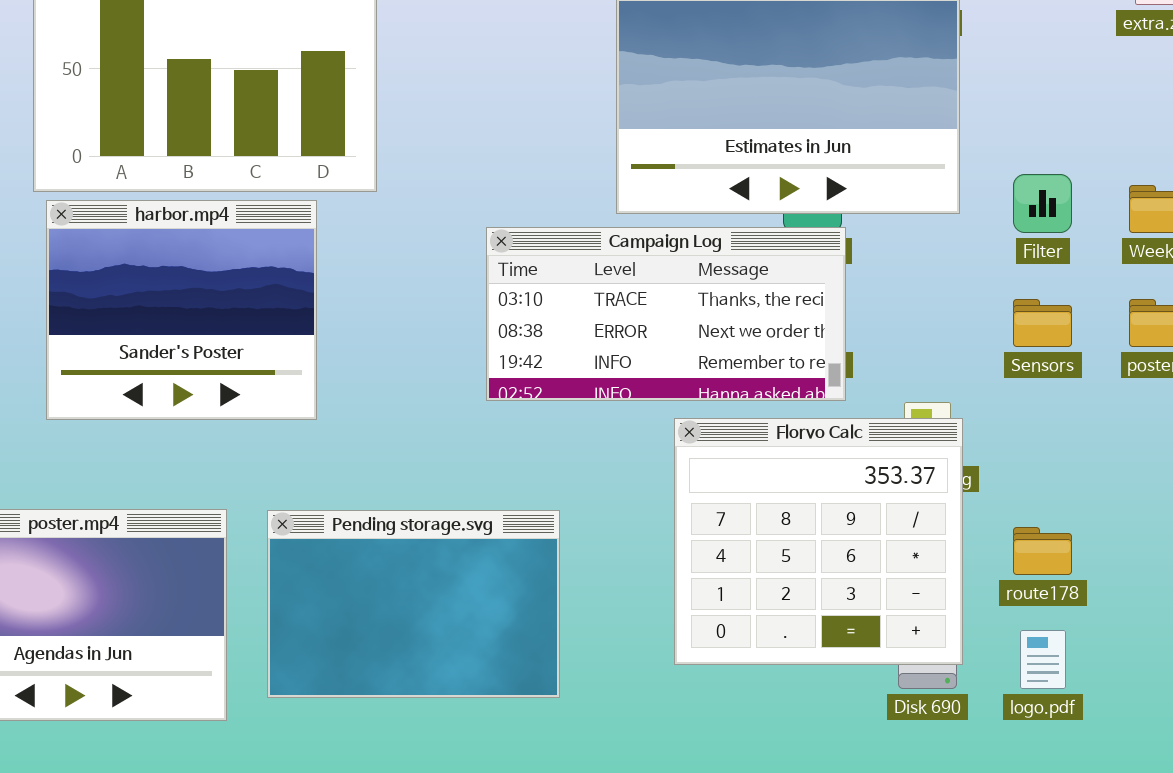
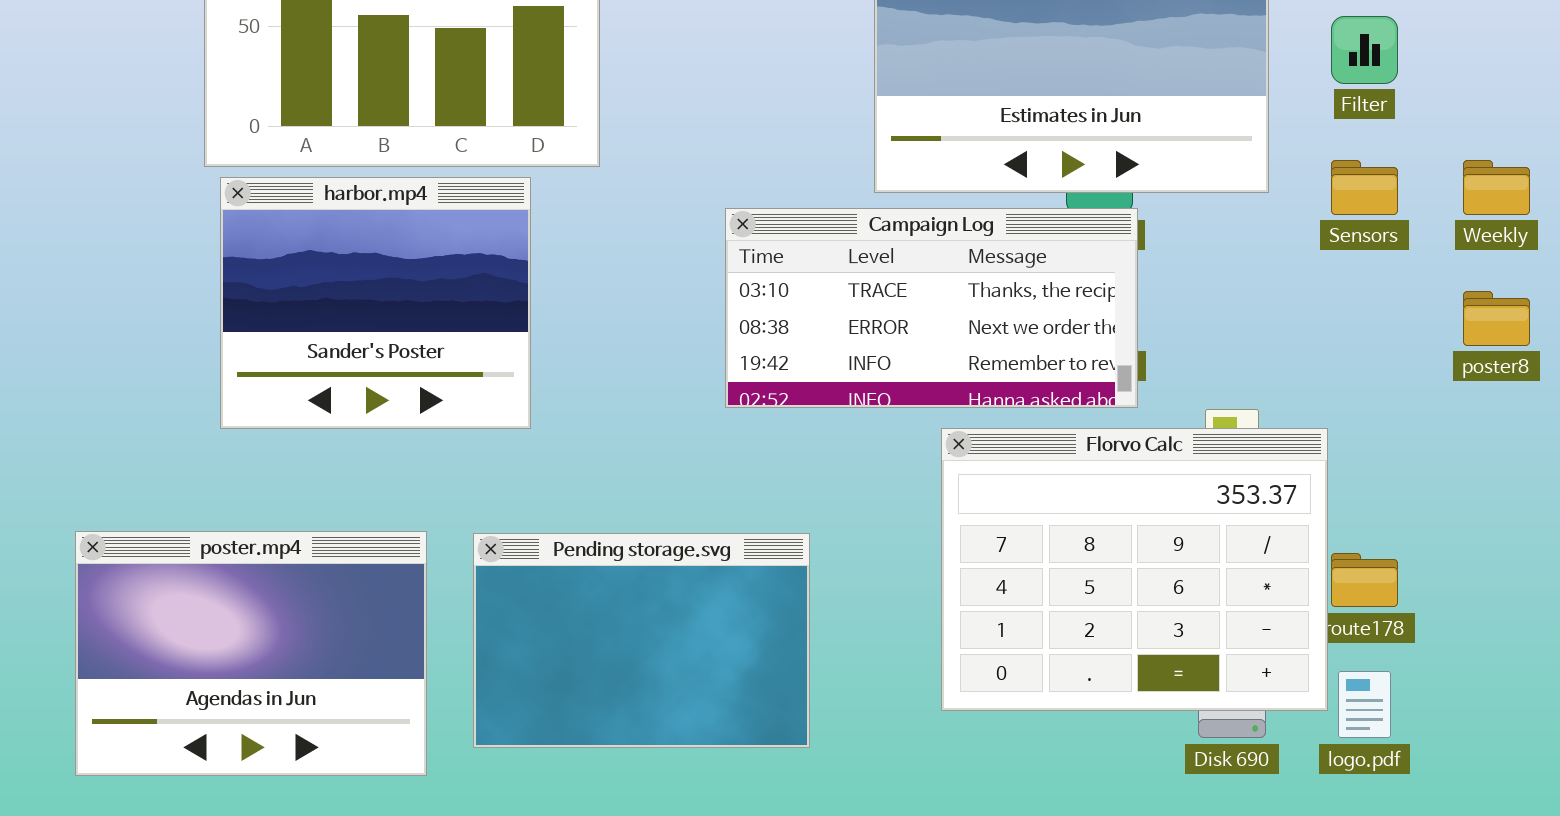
Filter: [1013,174,1072,233] -> [1331,16,1398,84], moved
Sensors: [1013,299,1072,347] -> [1331,160,1398,215], moved
Florvo Calc: [674,418,963,665] -> [941,428,1328,711], resized

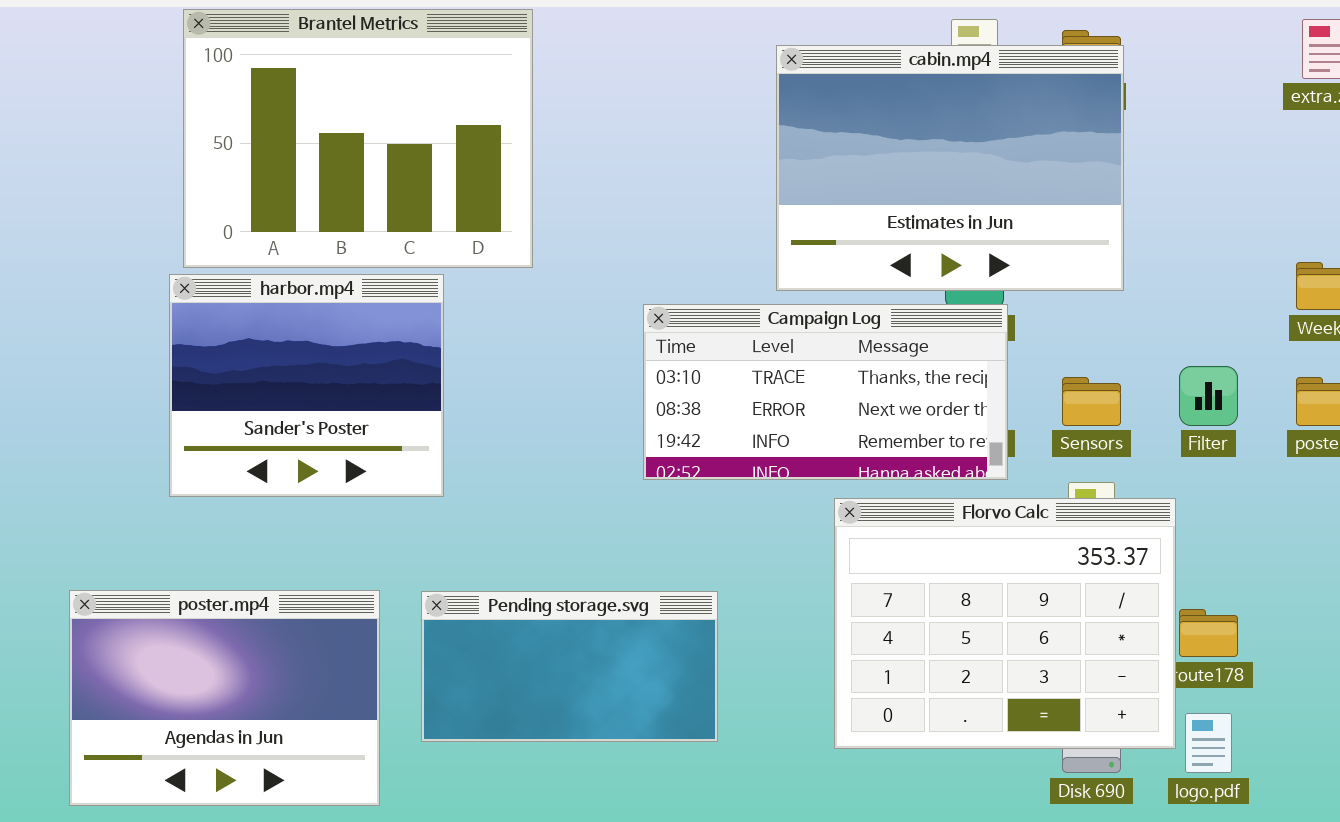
Filter: [1331,16,1398,84] -> [1179,366,1238,426], moved
Sensors: [1331,160,1398,215] -> [1062,377,1121,426], moved
harbor.mp4: [220,177,531,429] -> [169,274,444,497], moved
Pending storage.svg: [473,533,810,748] -> [421,591,718,742], resized

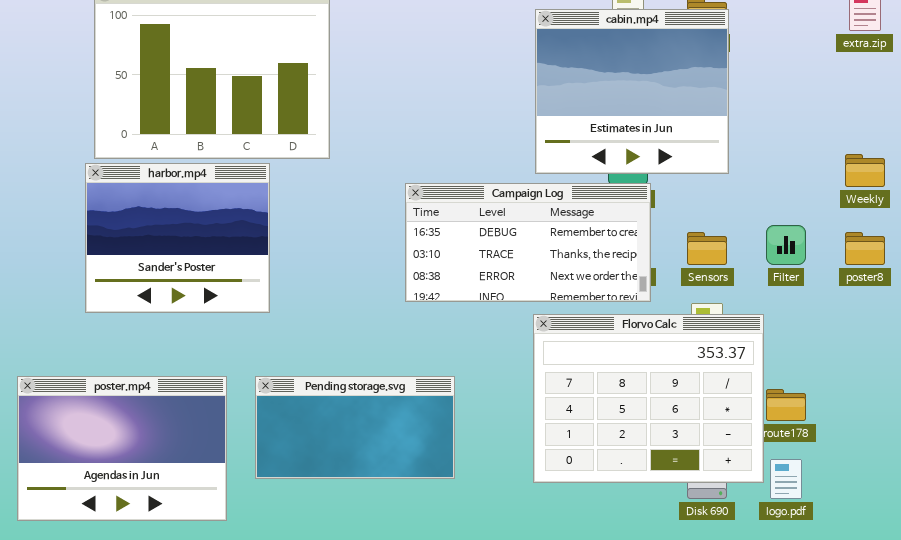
cabin.mp4: [776,45,1124,291] -> [535,9,729,174], resized
Campaign Log: [643,304,1008,480] -> [405,183,651,302], scrolled up 1 row

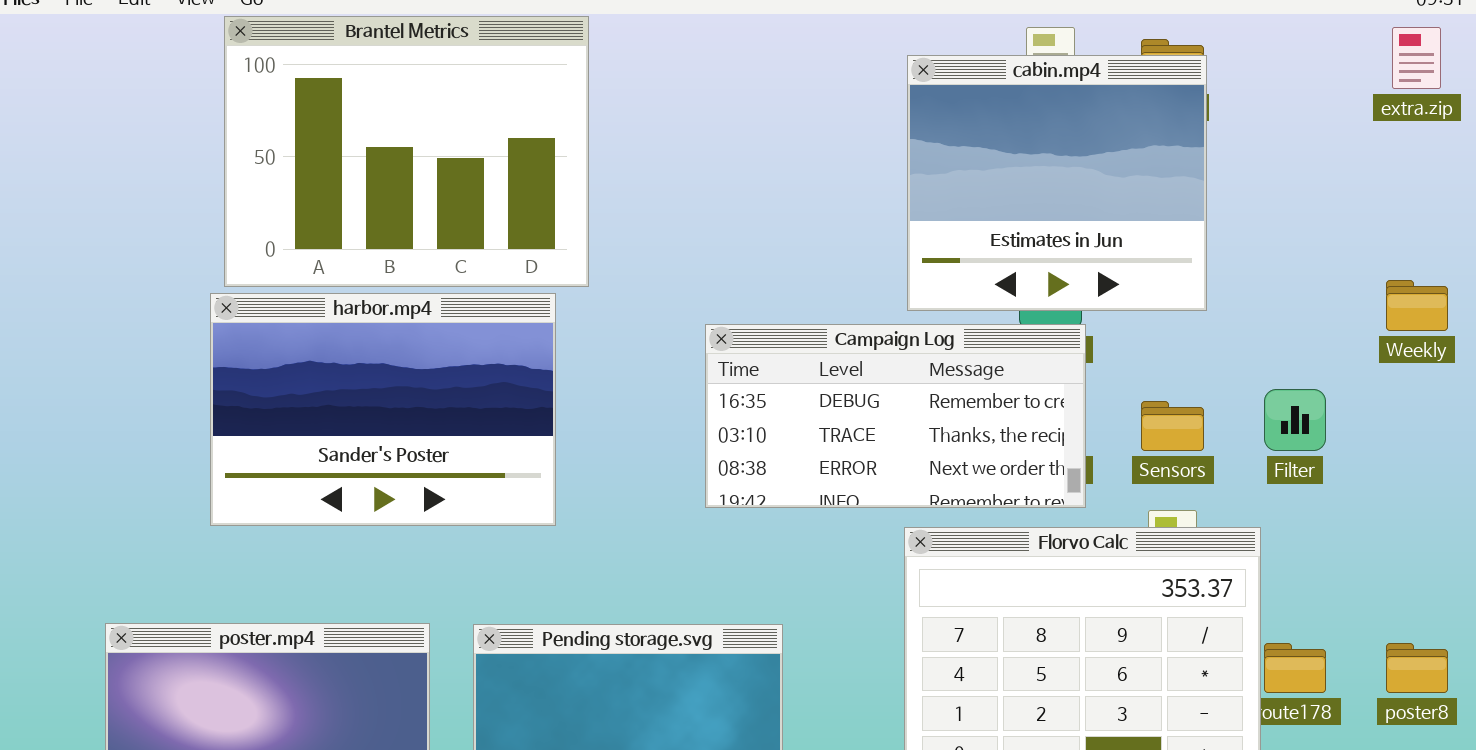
harbor.mp4: [85,163,270,313] -> [210,293,556,526], resized
poster8: [845,232,885,265] -> [1386,643,1448,693], moved

